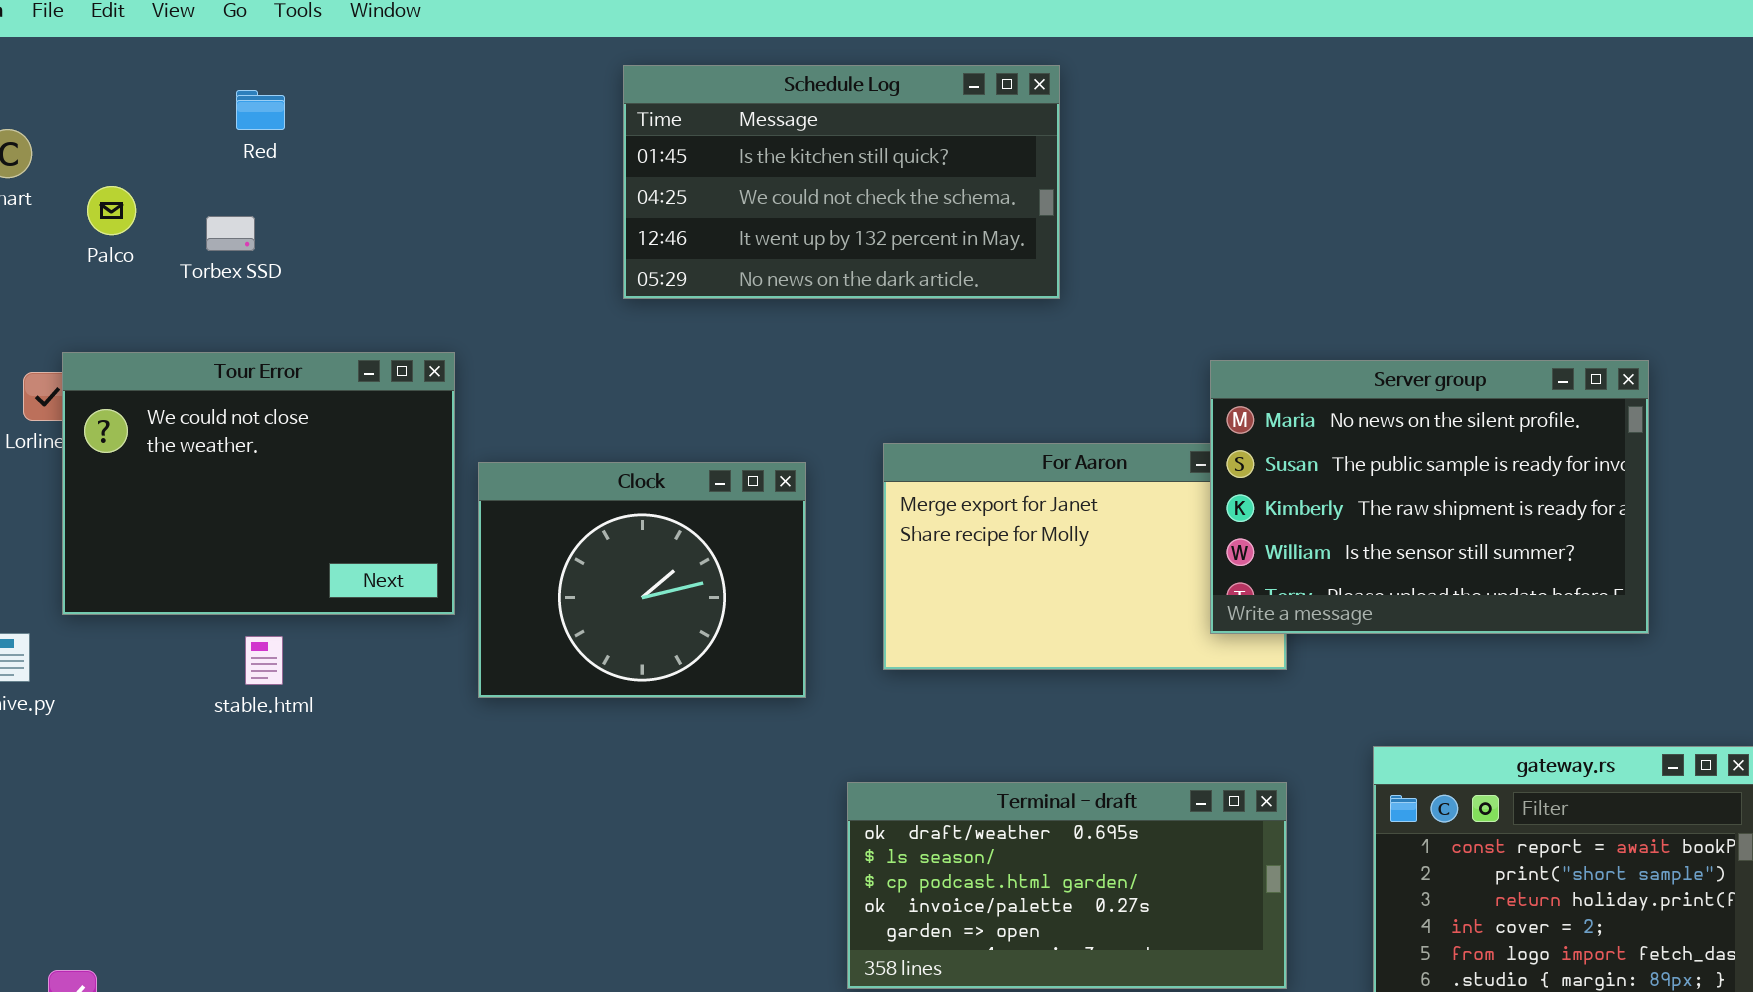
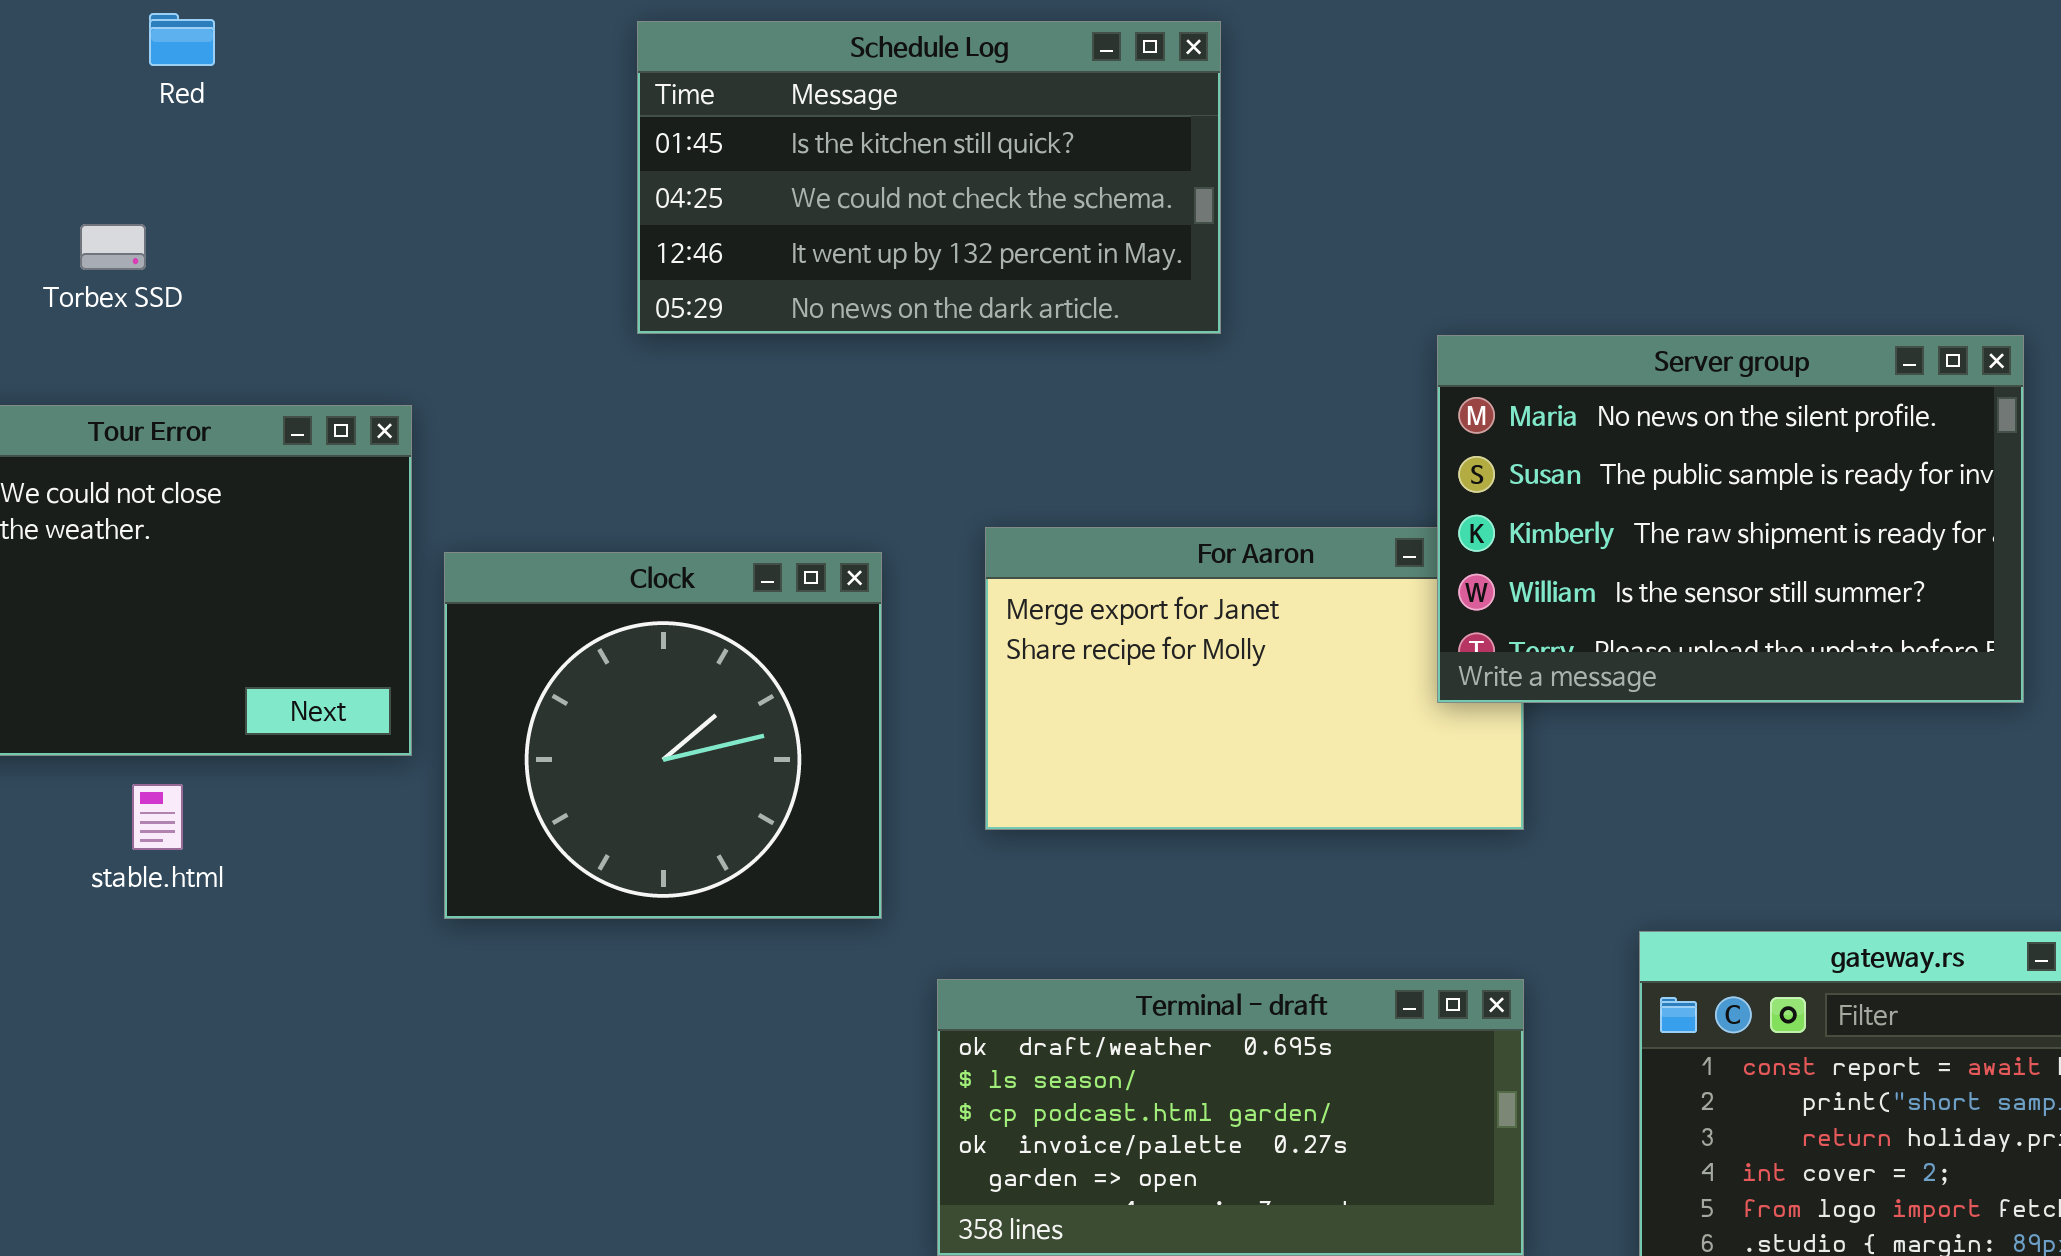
Red: [236,90,285,130] -> [149,13,215,66], moved
Server group: [1210,360,1649,634] -> [1437,335,2024,703], moved
Clock: [478,462,806,698] -> [444,552,882,919], resized

